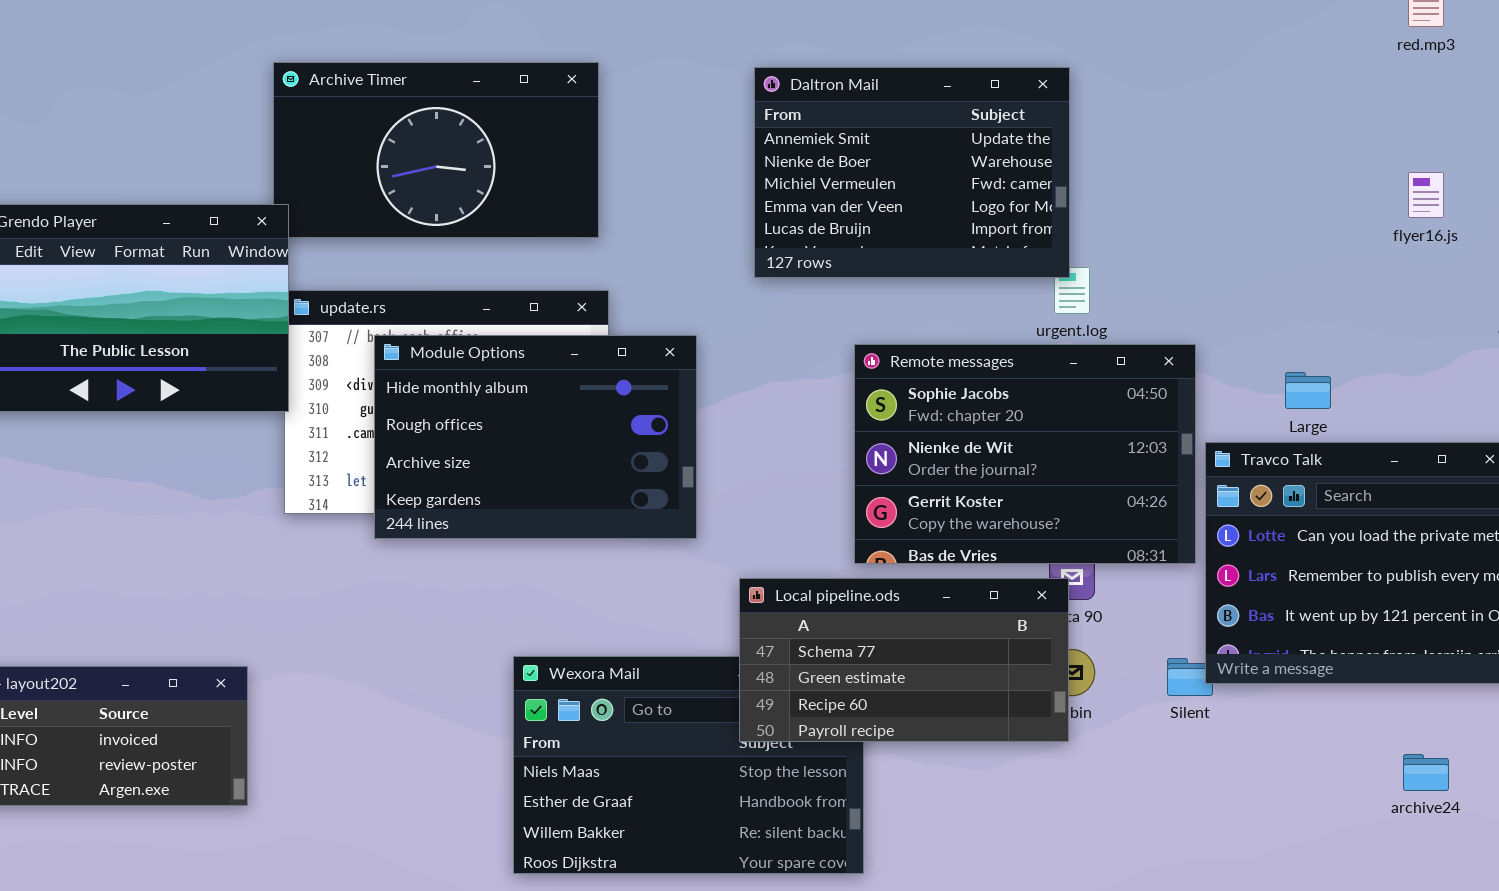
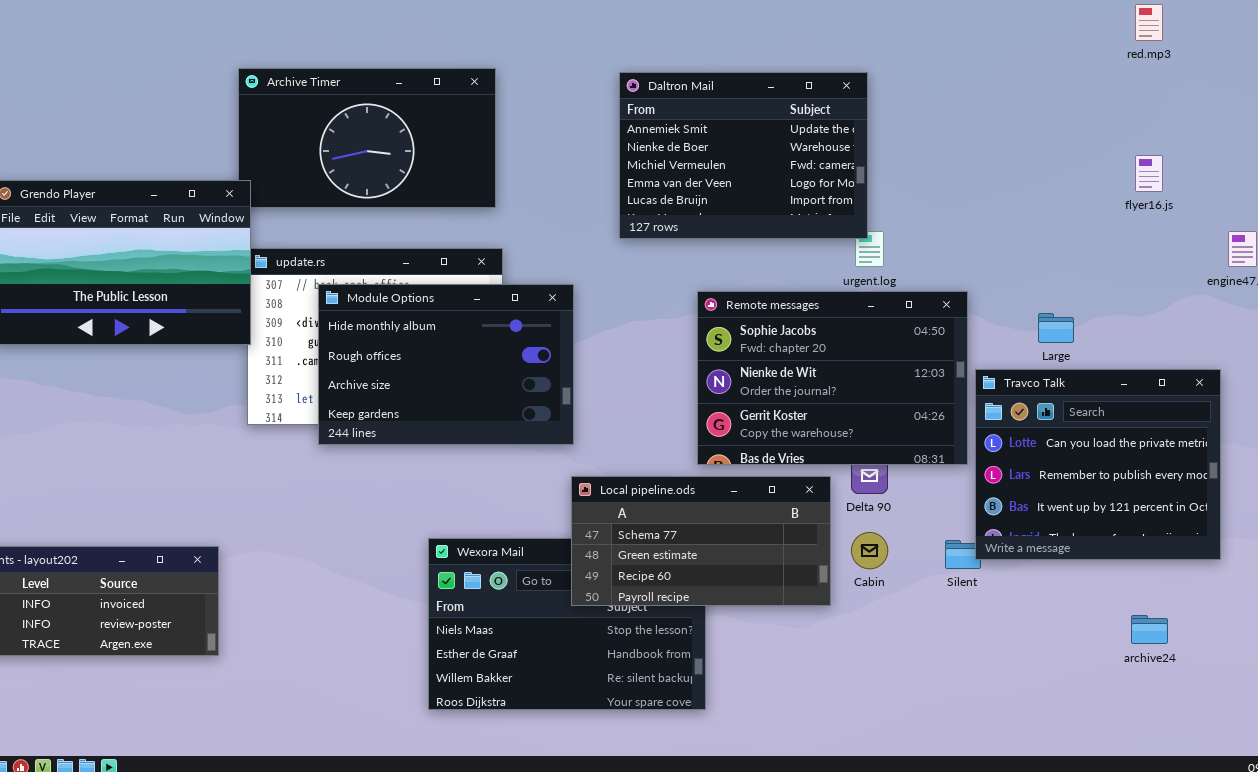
Local pipeline.ods: [739,578,1069,742] -> [571,476,831,606], moved

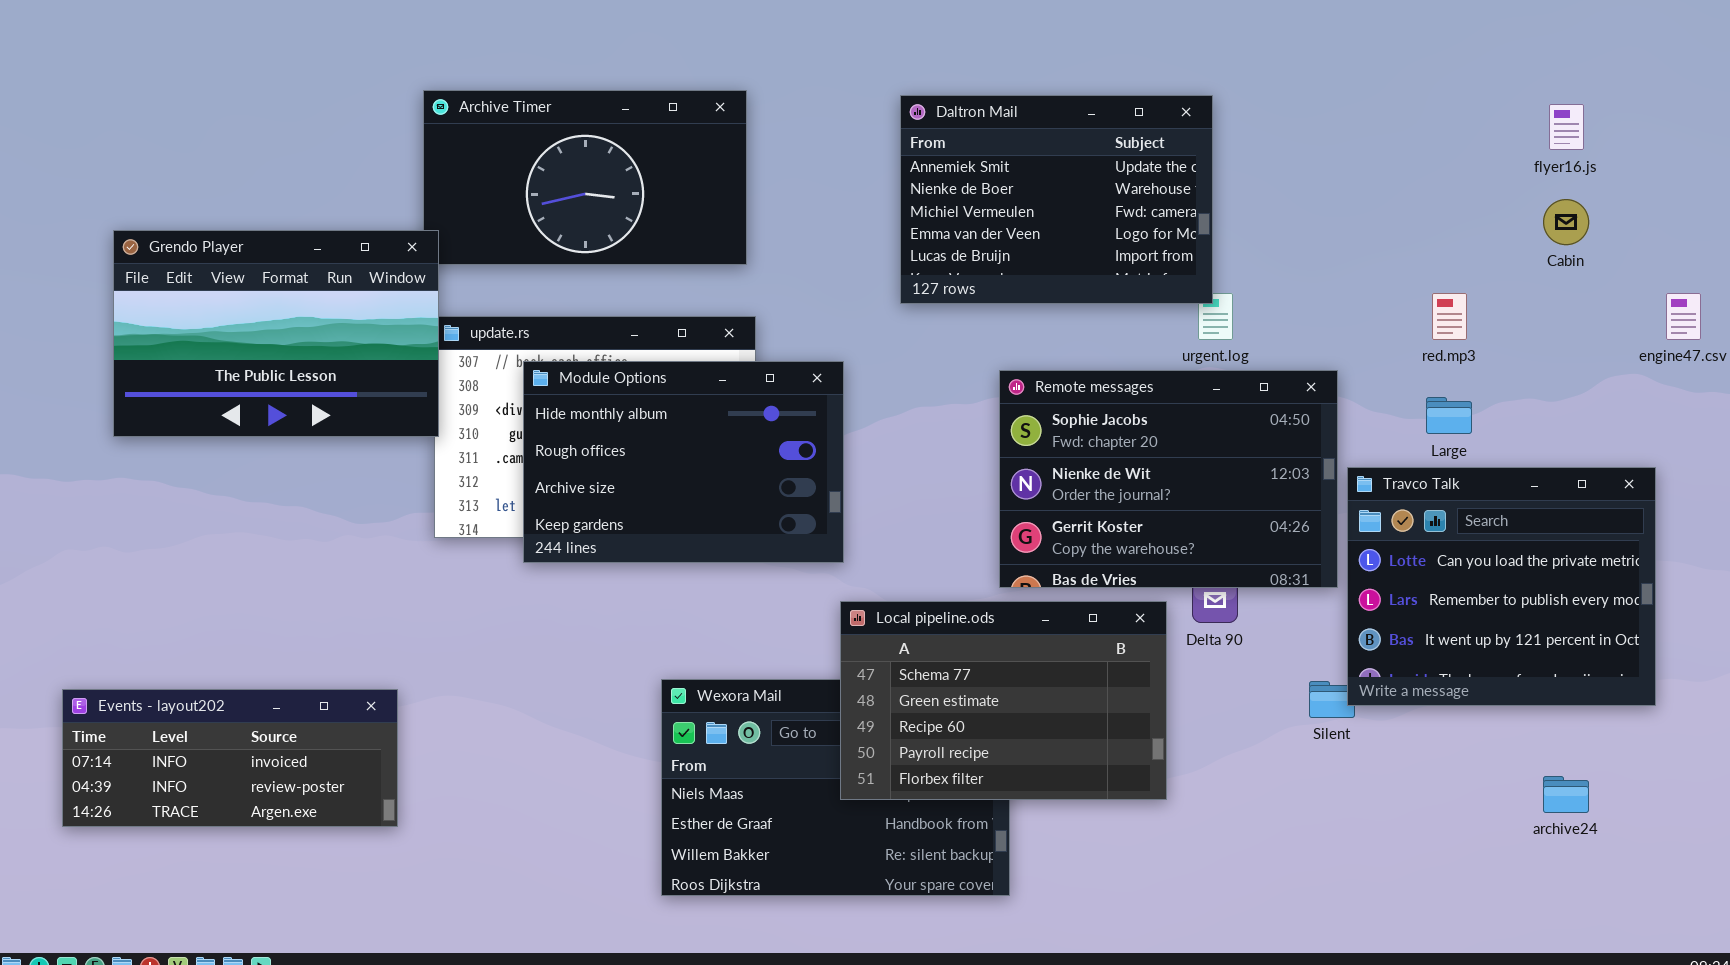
red.mp3: [1135,4,1163,41] -> [1432,293,1467,340], moved
flyer16.js: [1135,155,1163,192] -> [1549,104,1584,150], moved
Local pipeline.ods: [571,476,831,606] -> [840,601,1167,800], resized
Cabin: [851,532,888,569] -> [1543,199,1589,245], moved

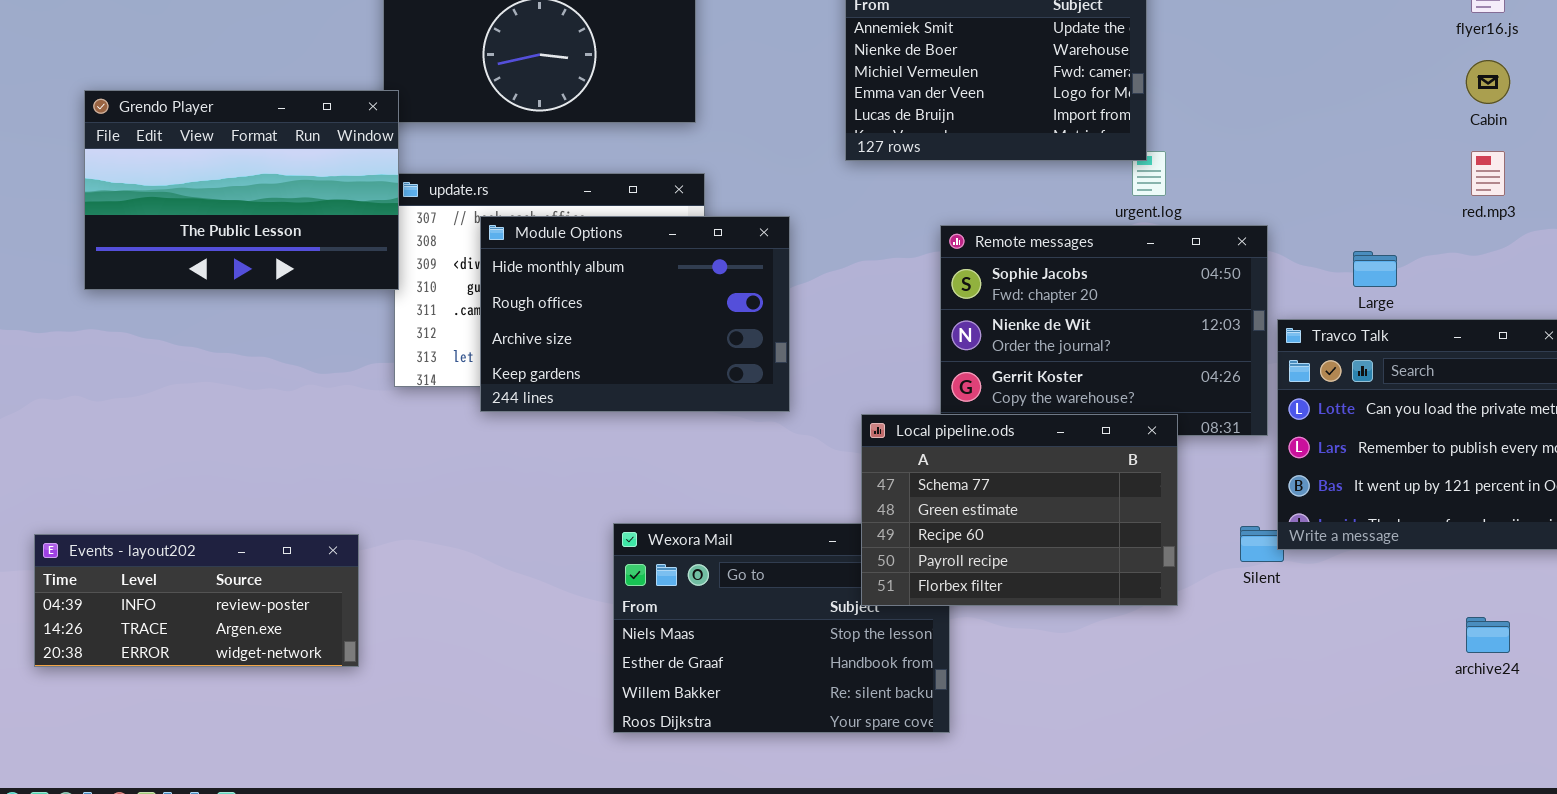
red.mp3: [1432,293,1467,340] -> [1471,151,1505,196], moved
Local pipeline.ods: [840,601,1167,800] -> [861,414,1178,606], moved
Events - layout202: [62,689,398,827] -> [34,534,359,667], scrolled down 1 row

